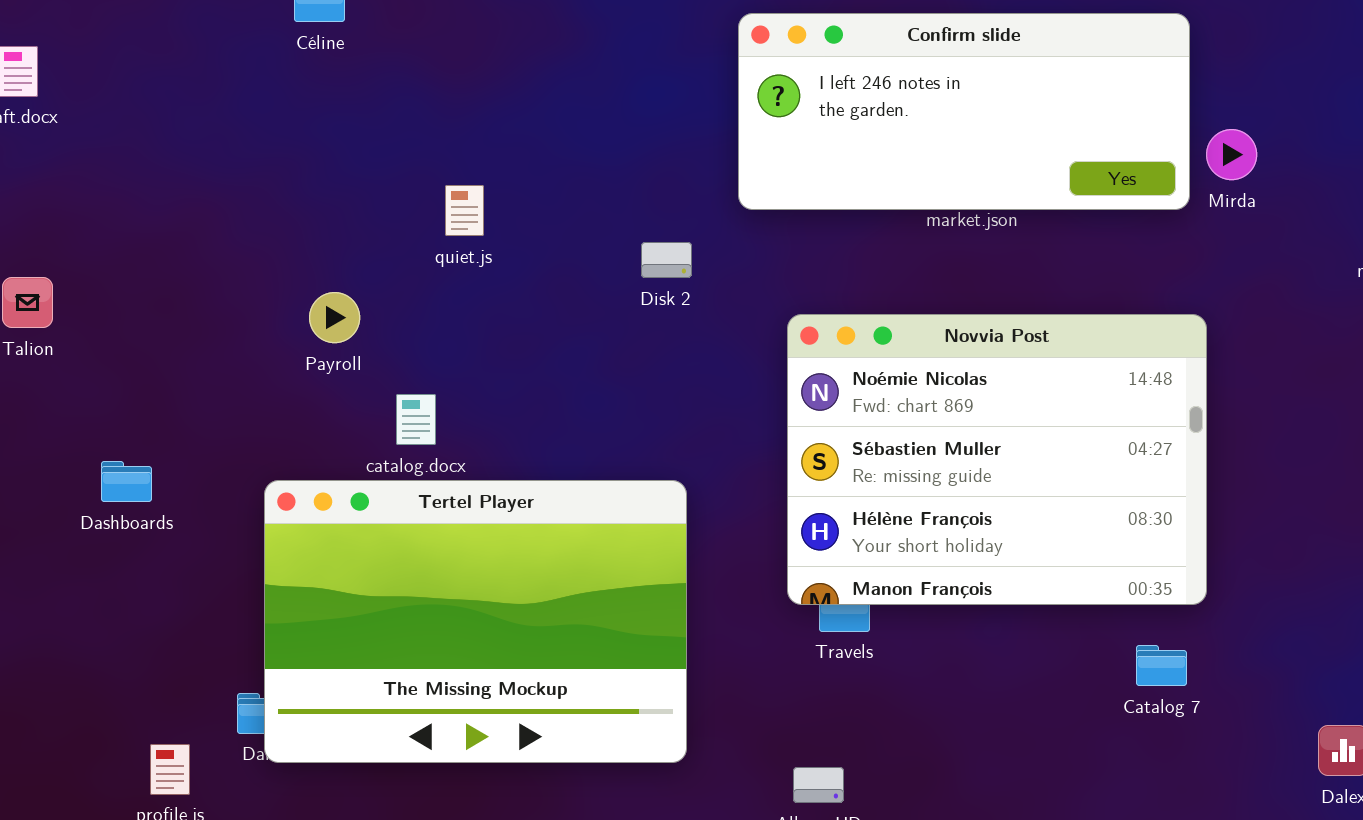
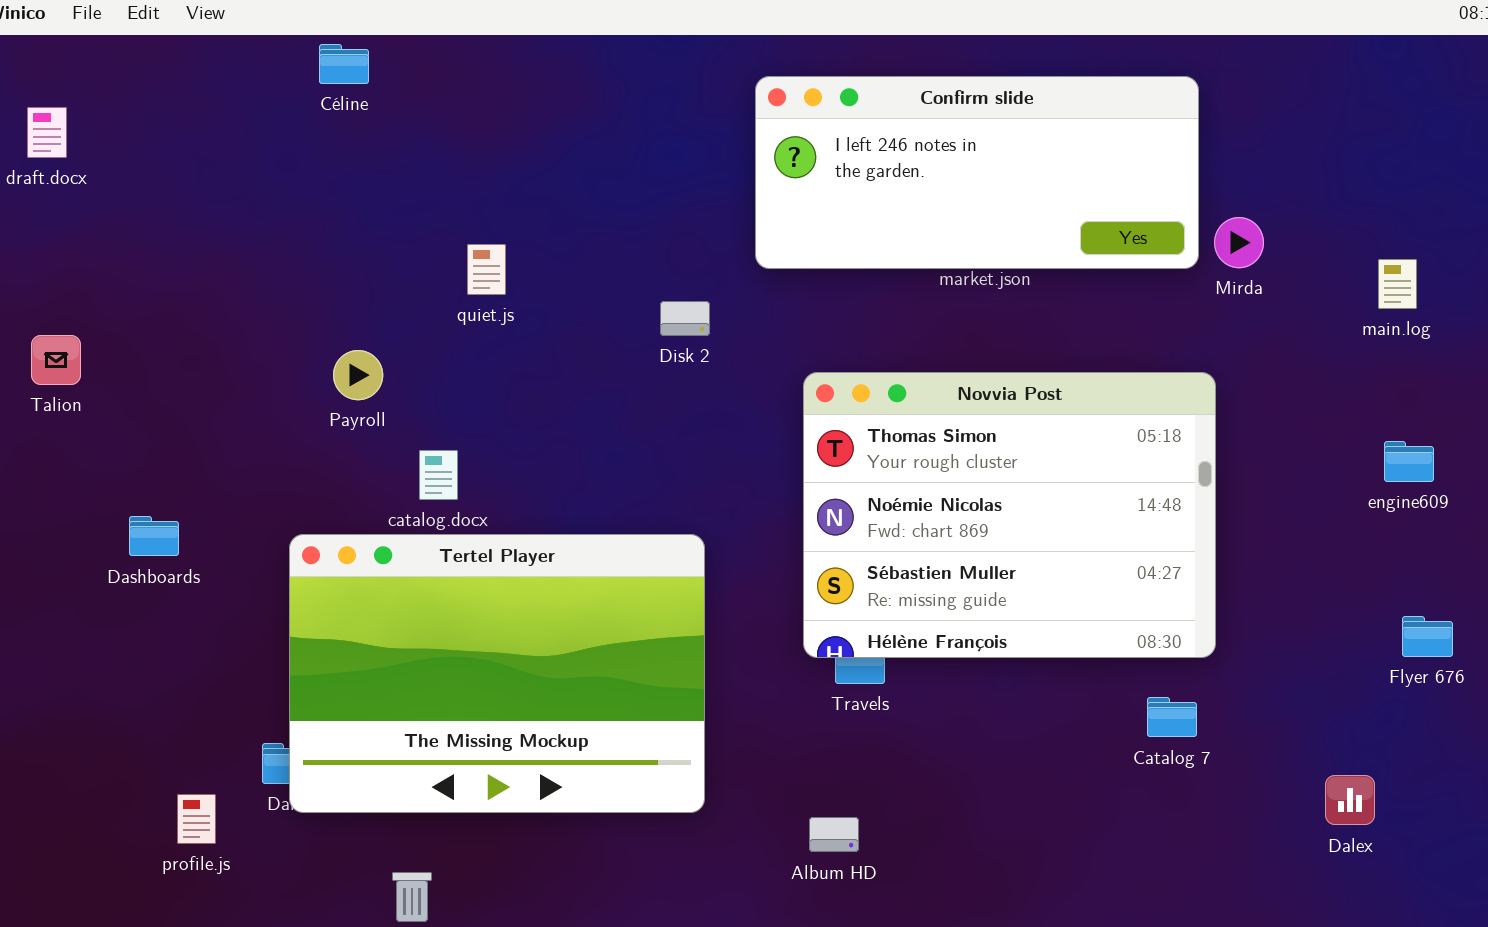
Mirda: [1206,129,1257,180] -> [1214,217,1264,268], moved
Novvia Post: [787,314,1207,605] -> [803,372,1216,658], scrolled up 1 row

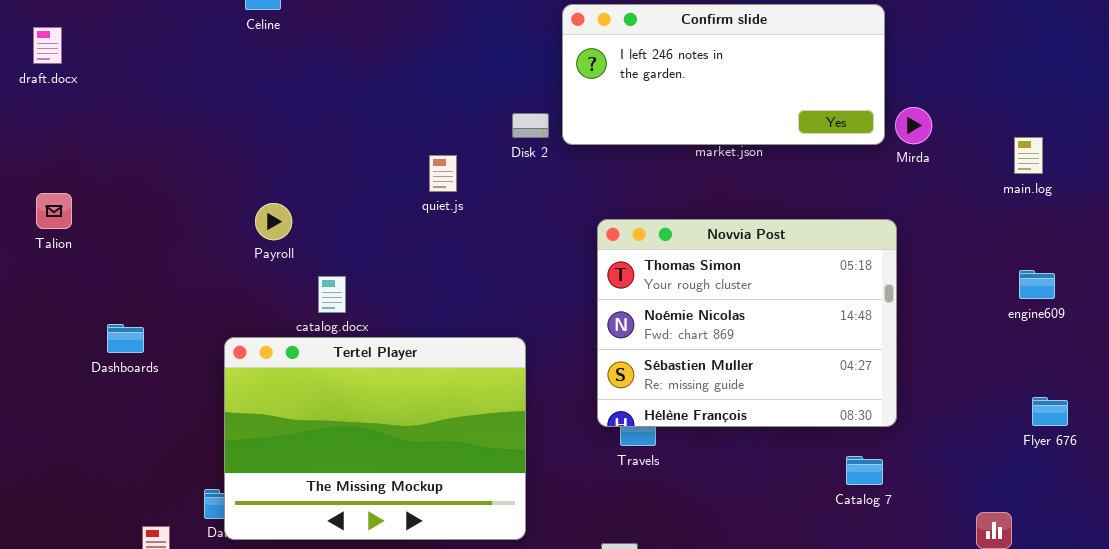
quiet.js: [467,244,506,295] -> [429,155,457,192], moved
Disk 2: [660,301,710,336] -> [512,113,549,138], moved

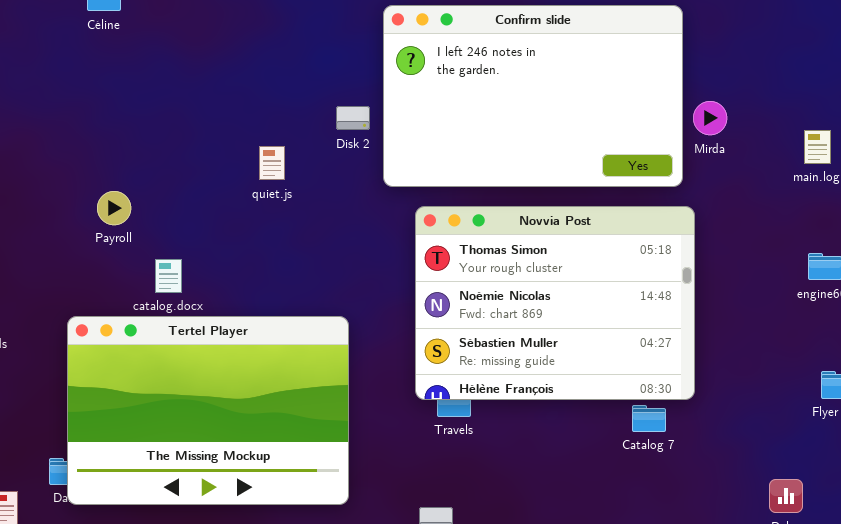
Confirm slide: [562,4,885,145] -> [383,5,683,187], resized
Catalog 7: [846,456,883,485] -> [632,405,666,432], moved

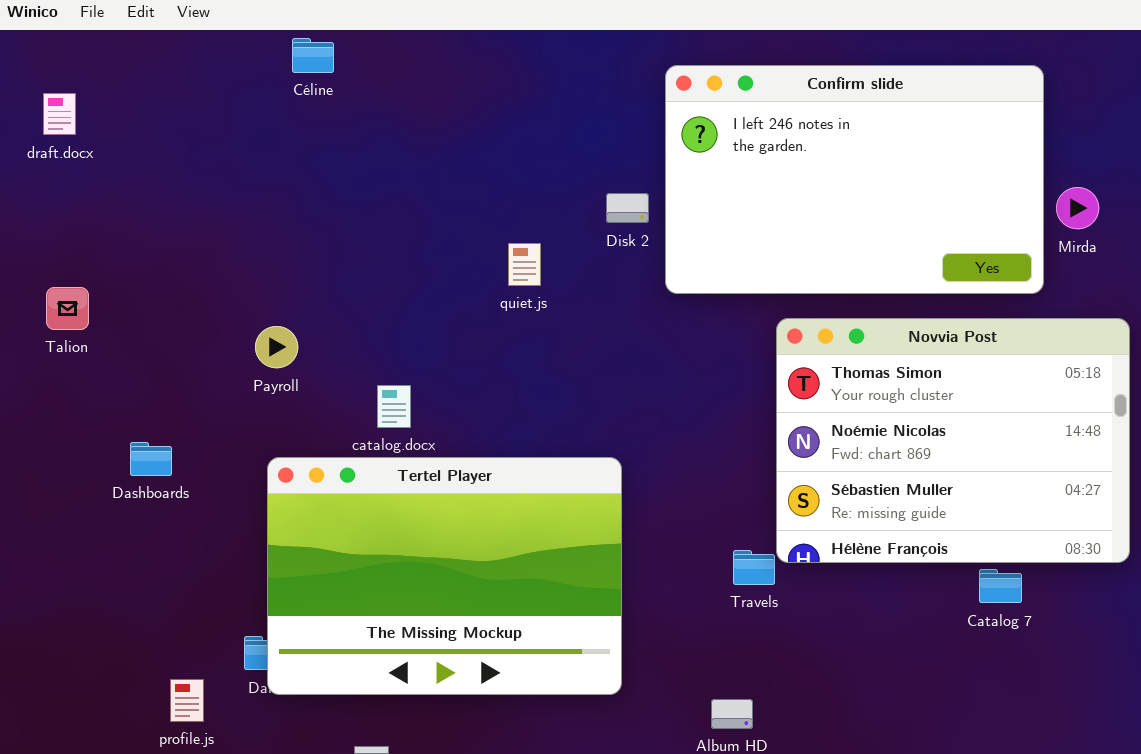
Payroll: [97,191,131,225] -> [255,326,298,368], moved
Novvia Post: [415,206,695,400] -> [776,318,1130,563], moved

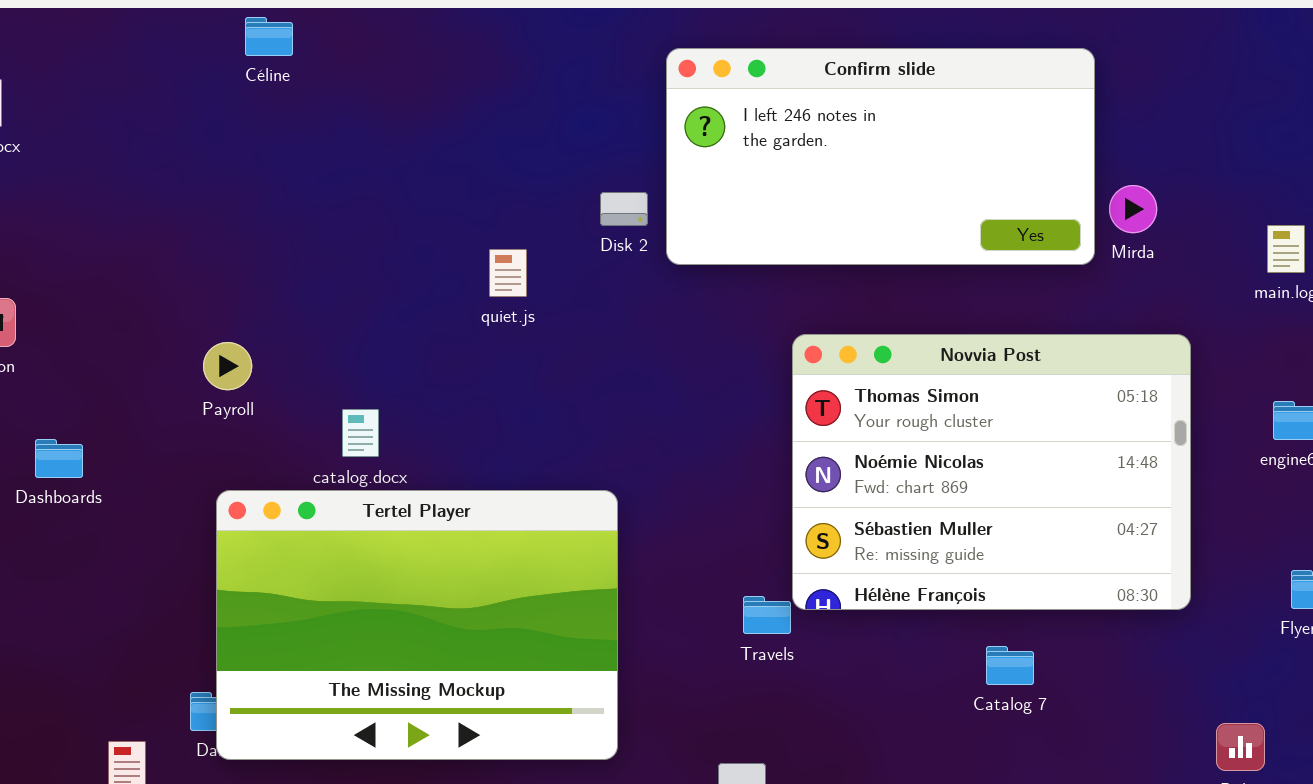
Confirm slide: [665,65,1044,294] -> [666,48,1095,265], resized
Dashboards: [130,442,172,476] -> [35,439,83,478], moved
Catalog 7: [979,569,1022,603] -> [986,646,1034,685], moved

